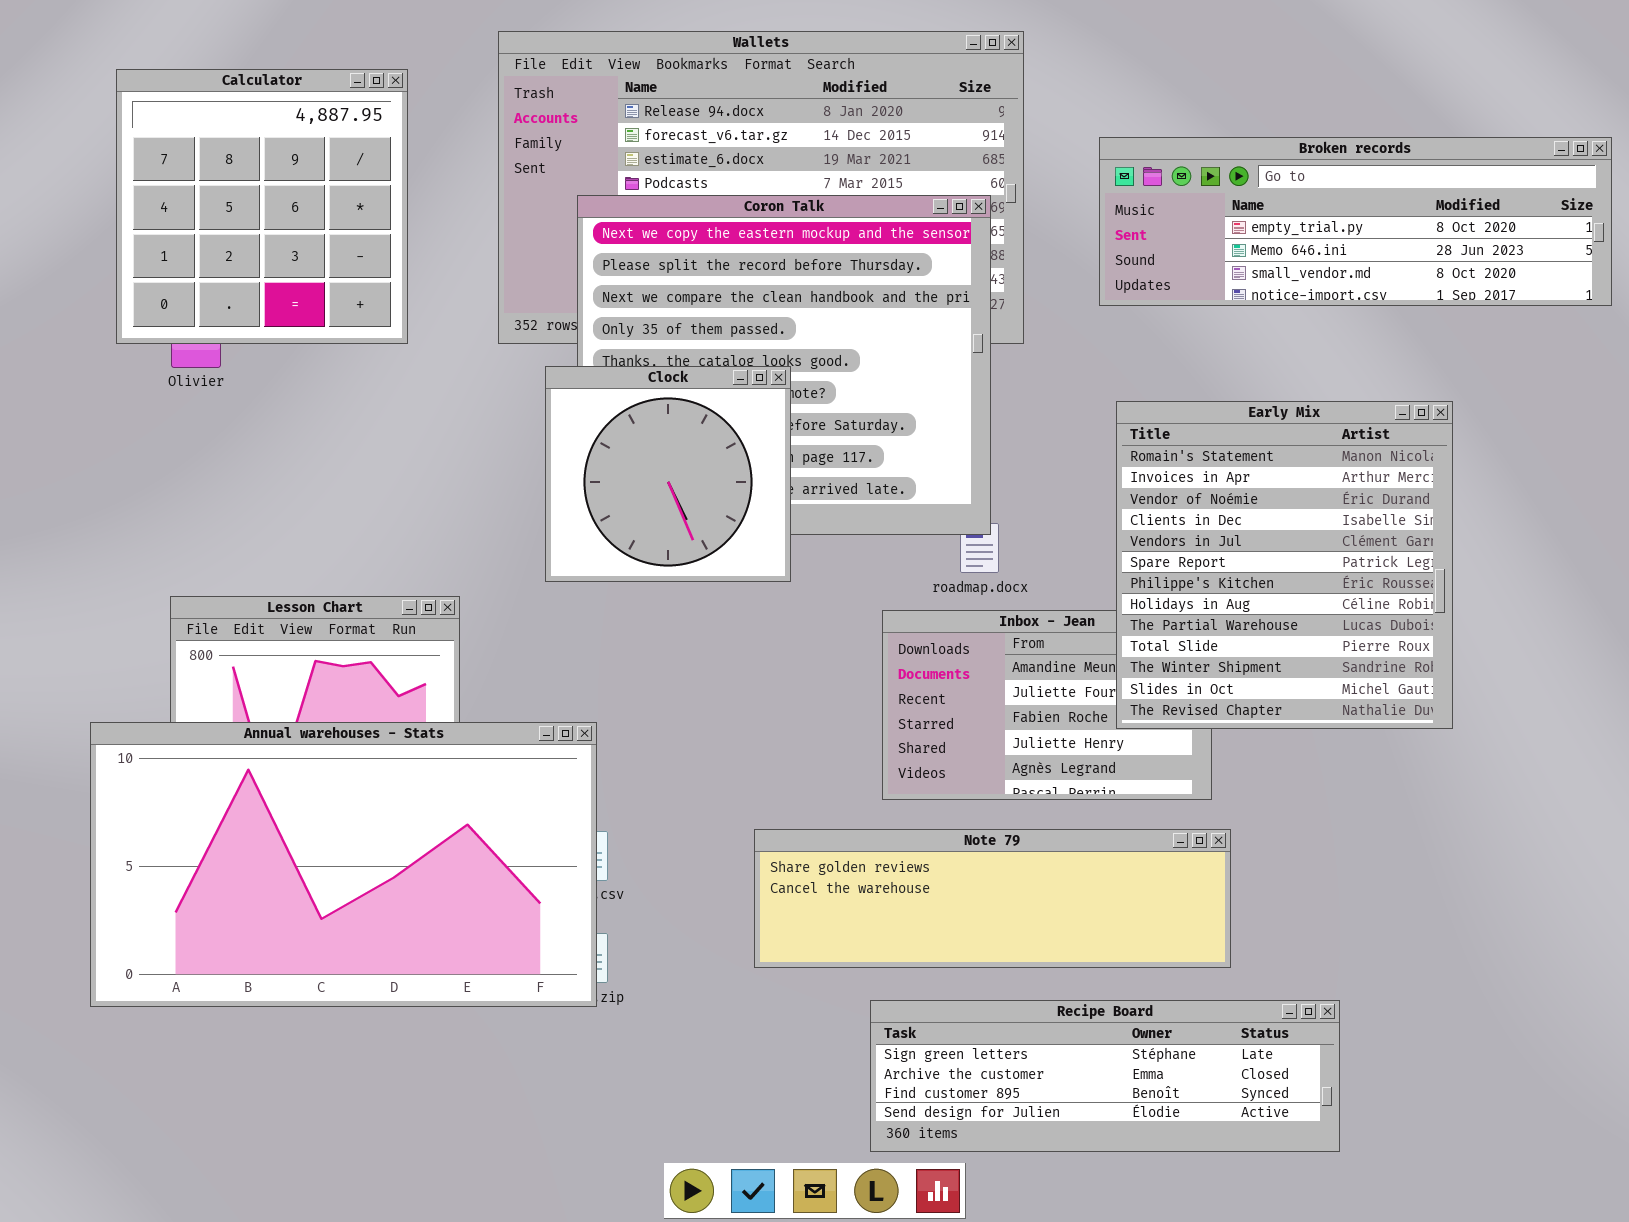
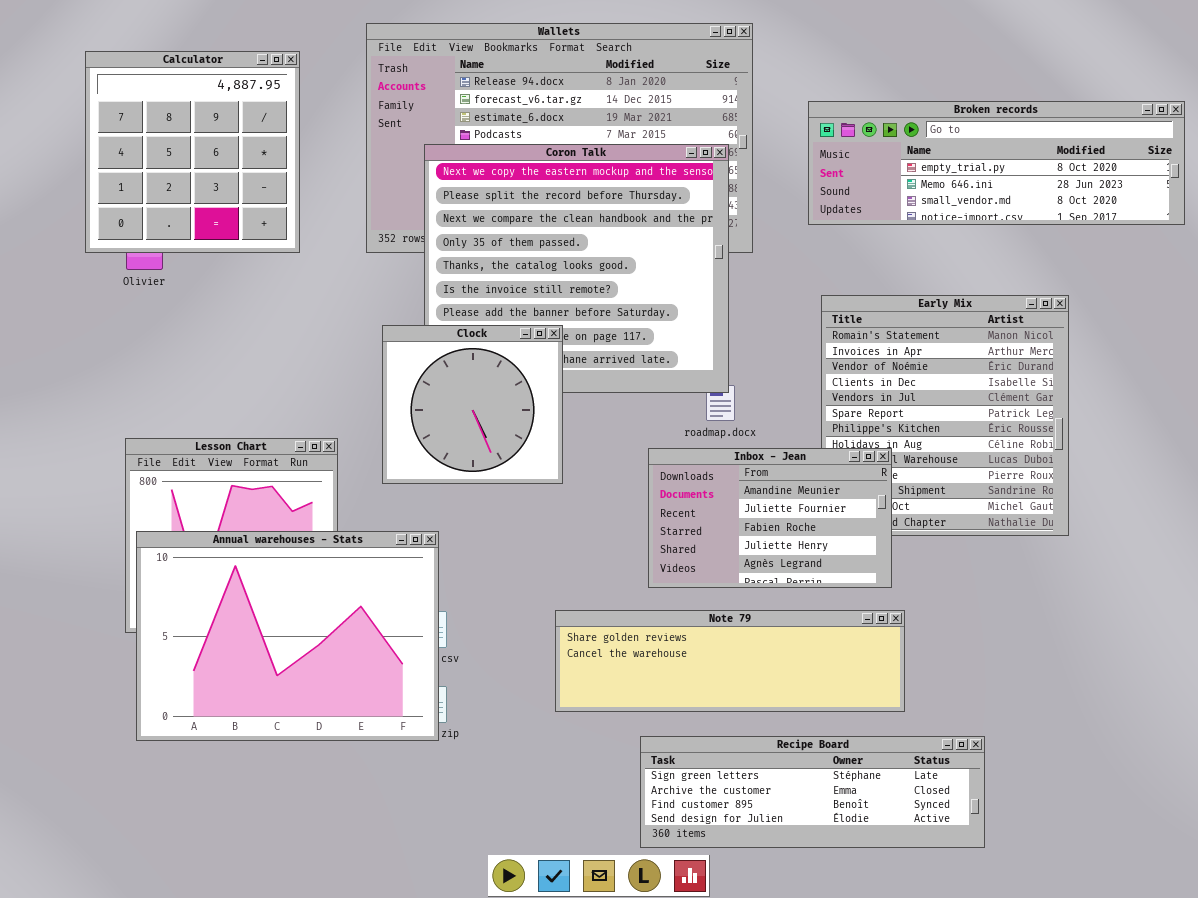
Clock: [545,366,791,582] -> [382,325,563,484], moved
Inbox - Jean: [882,610,1212,800] -> [648,448,892,588], raised
Annual warehouses - Stats: [90,722,597,1007] -> [136,531,439,741], resized

